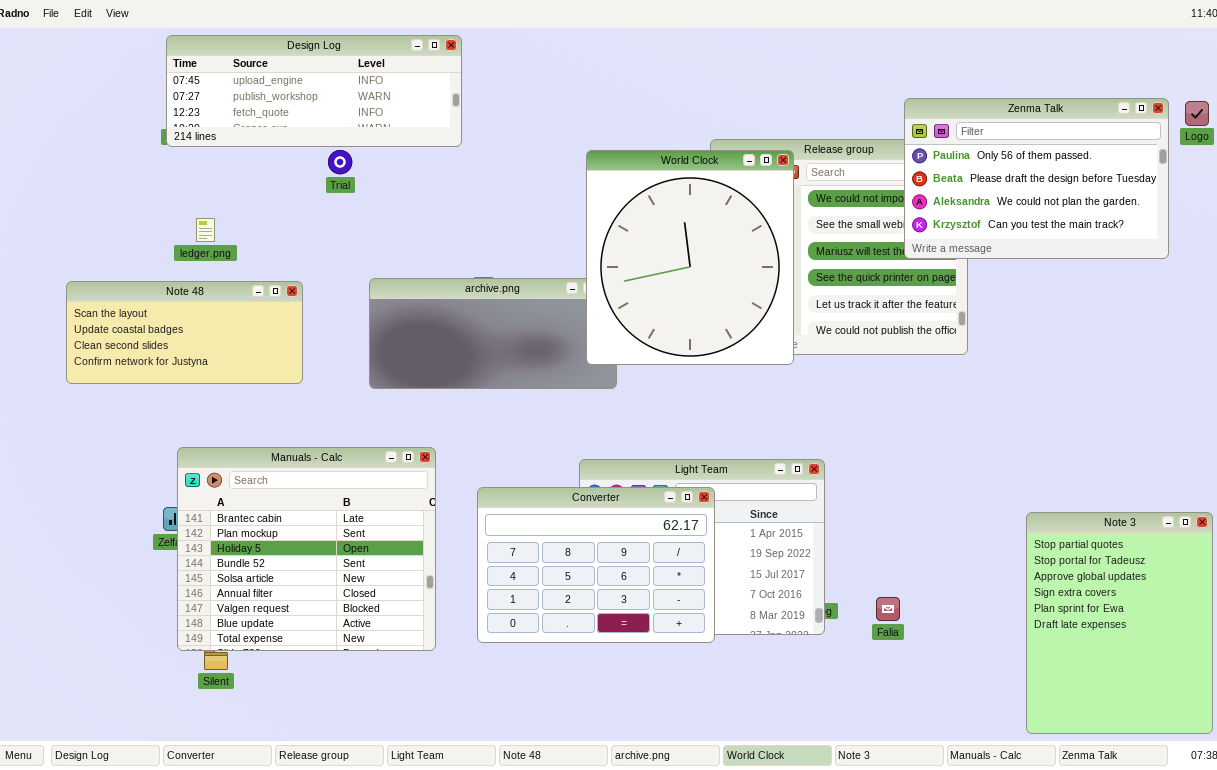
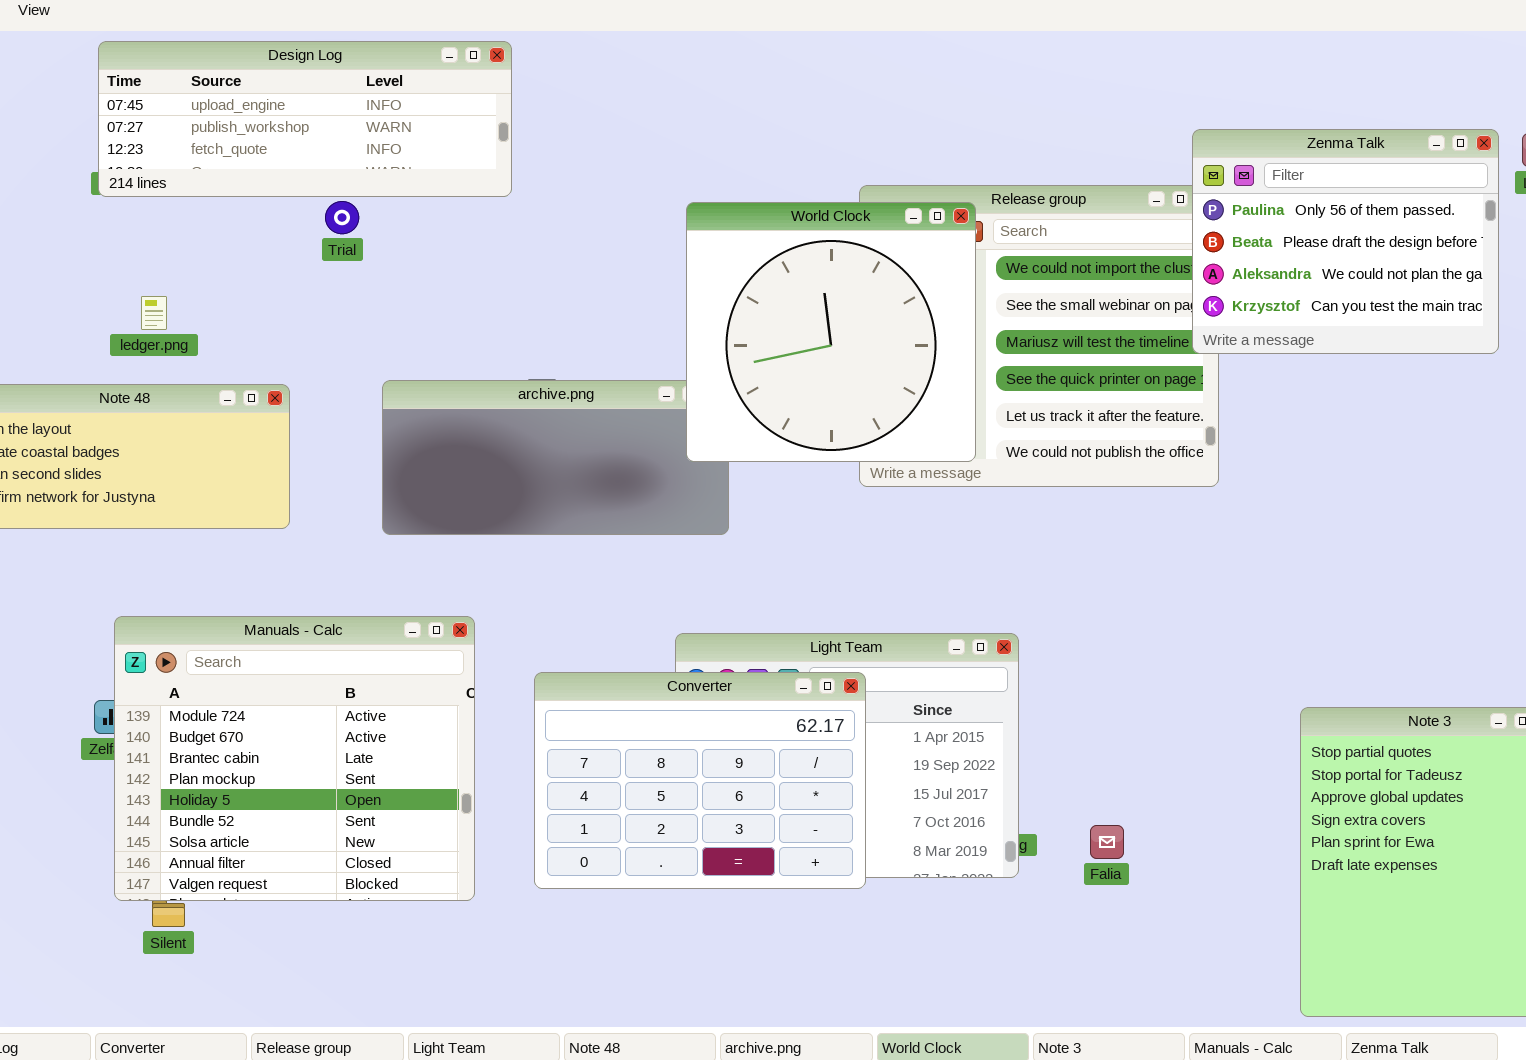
Zenma Talk: [904,98,1169,259] -> [1192,129,1499,354], resized
World Clock: [586,150,794,365] -> [686,202,976,462], resized
Manuals - Calc: [177,447,436,651] -> [114,616,475,901], scrolled up 2 rows

